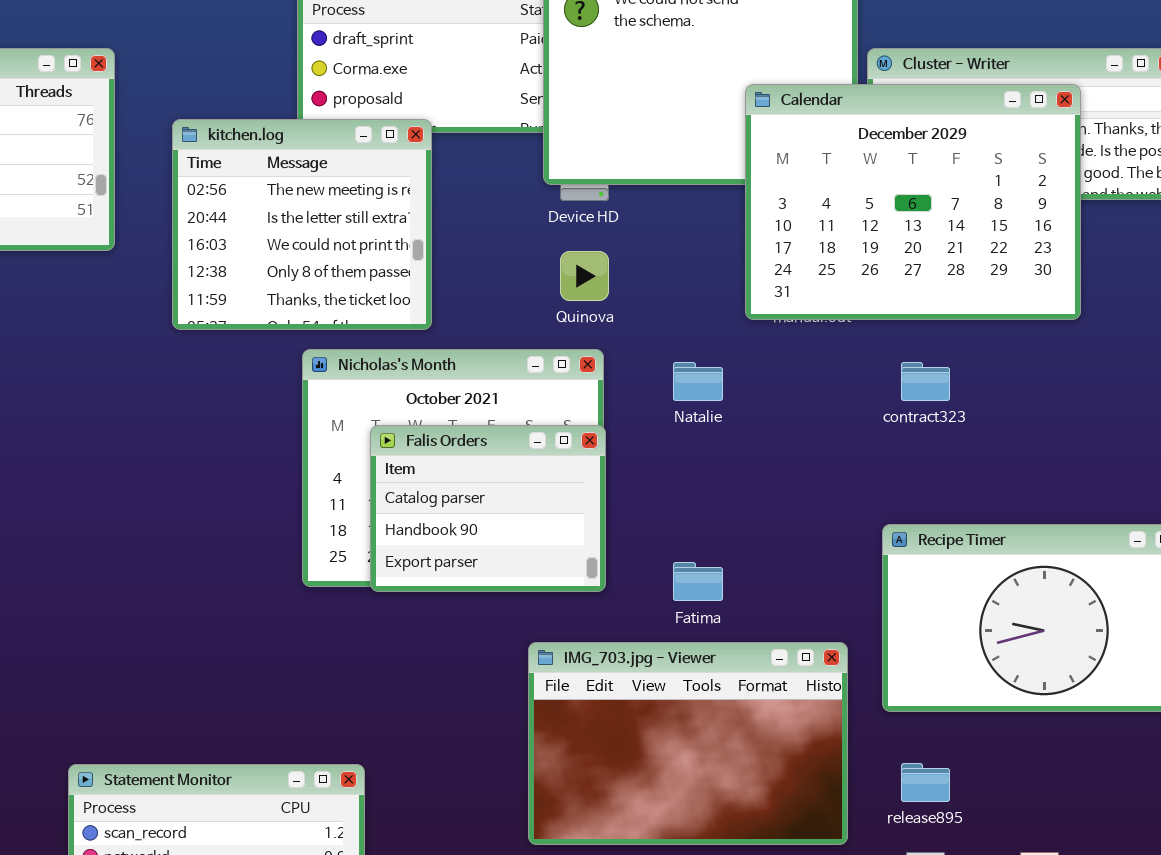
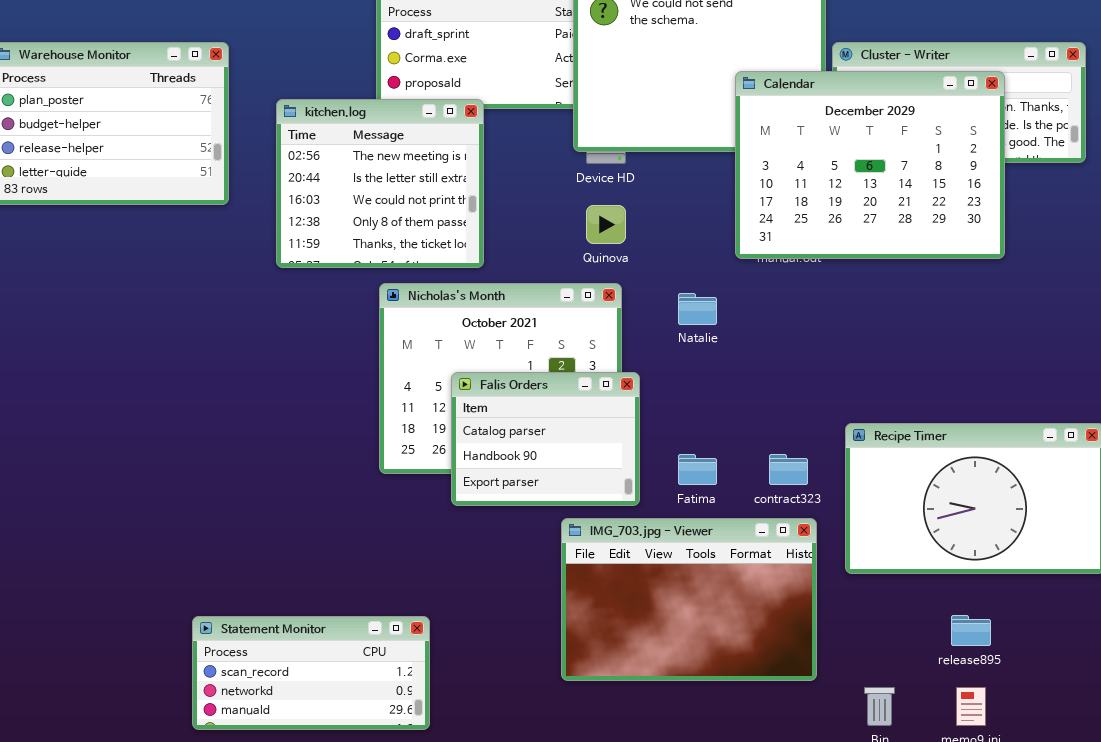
contract323: [901,362,950,401] -> [769,454,808,485], moved
Falis Orders: [370,425,606,592] -> [451,372,640,506], moved
release895: [901,763,950,802] -> [951,615,991,646], moved

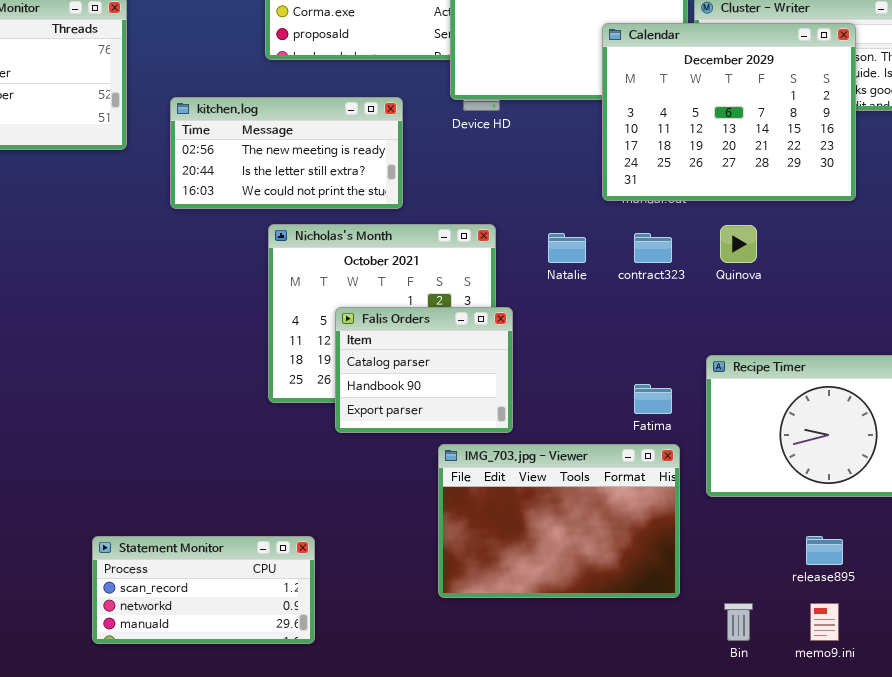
kitchen.log: [276,99,484,268] -> [170,97,403,209], resized
Quinova: [586,205,626,244] -> [720,225,757,263], moved
Fatima: [678,454,717,485] -> [634,384,672,414], moved
contract323: [769,454,808,485] -> [634,233,672,263], moved

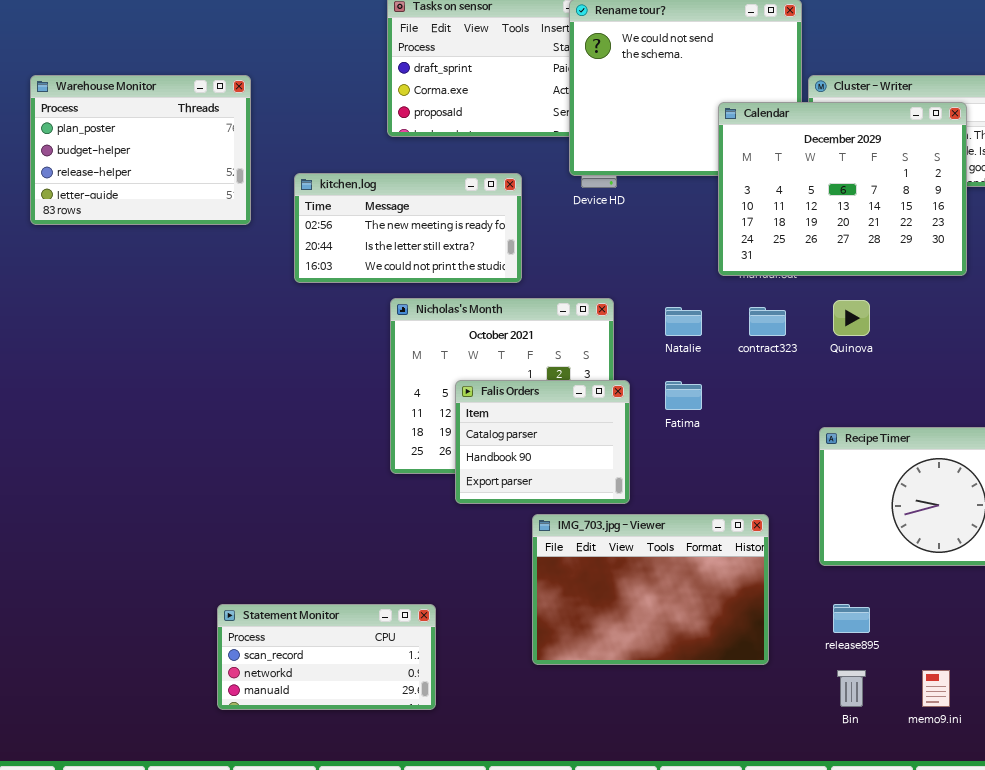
Fatima: [634,384,672,414] -> [665,381,702,410], moved
IMG_703.jpg - Viewer: [438,444,680,598] -> [532,514,769,665], moved
release895: [806,536,843,565] -> [833,604,870,633], moved

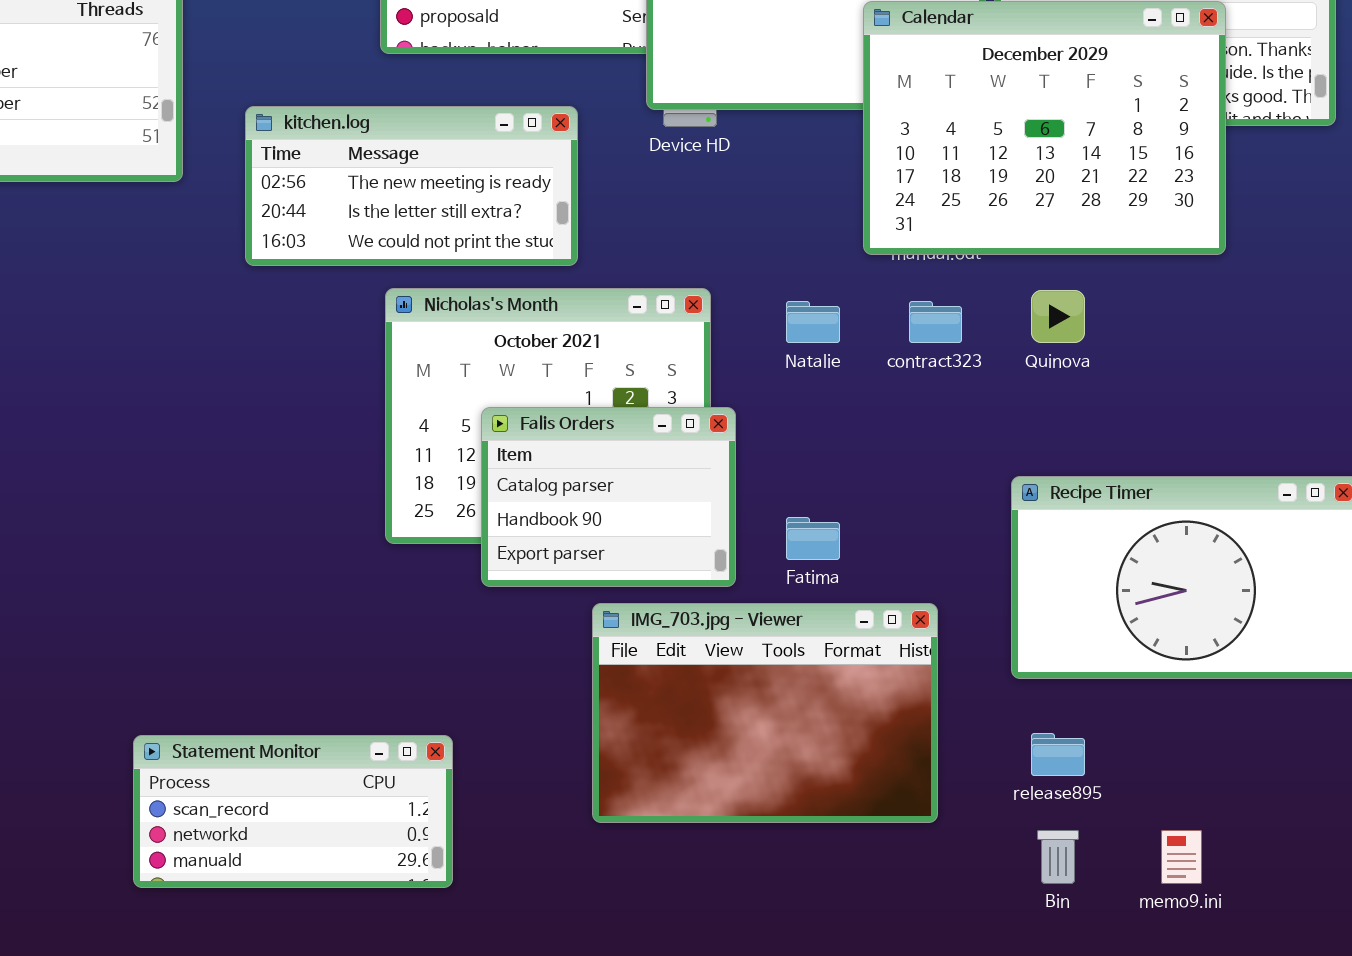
Fatima: [665,381,702,410] -> [786,517,840,560], moved

